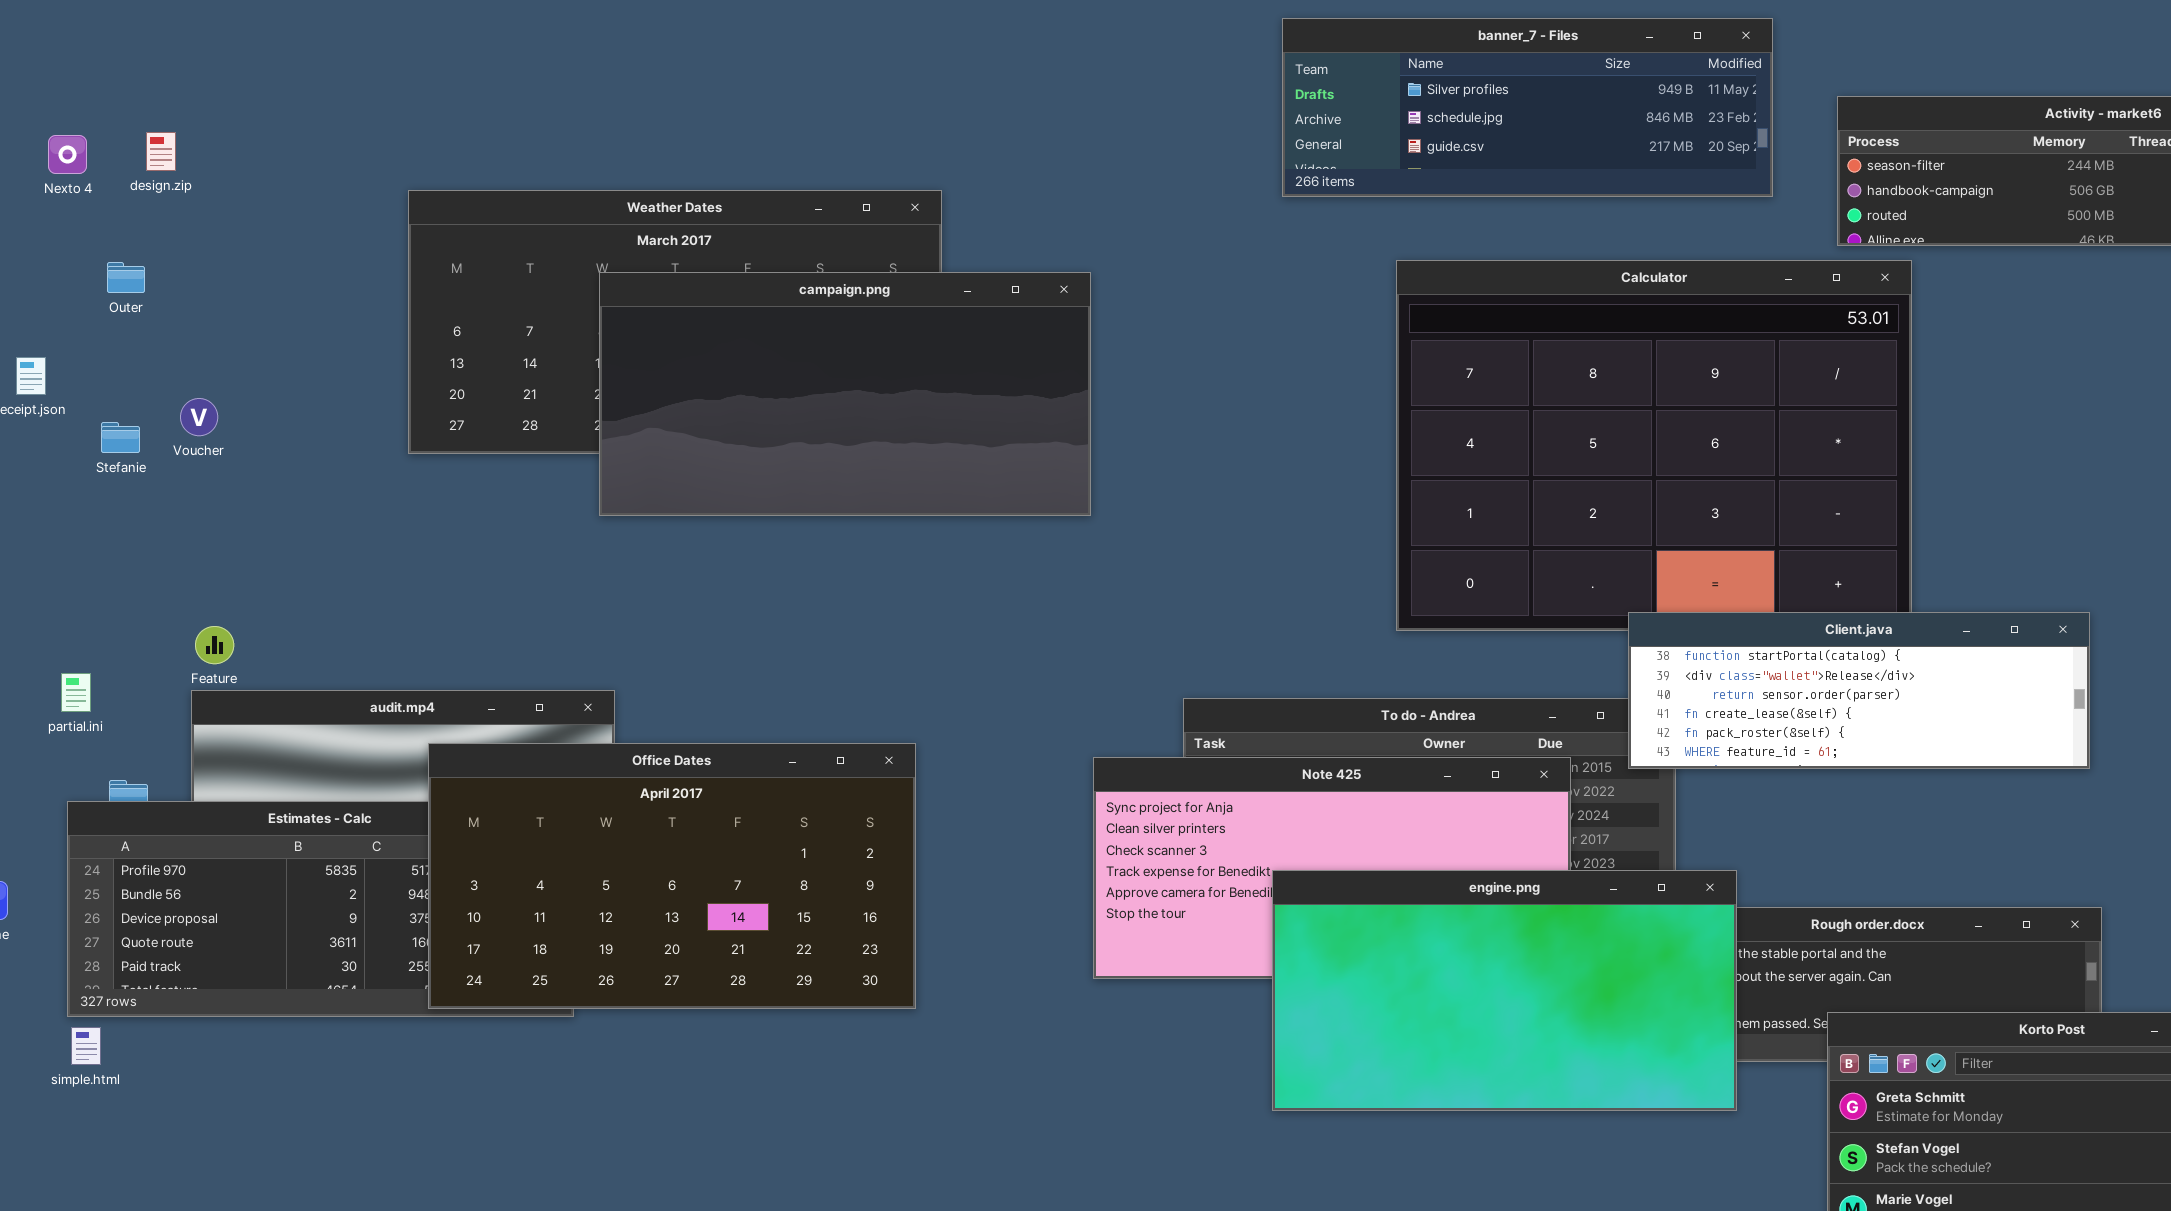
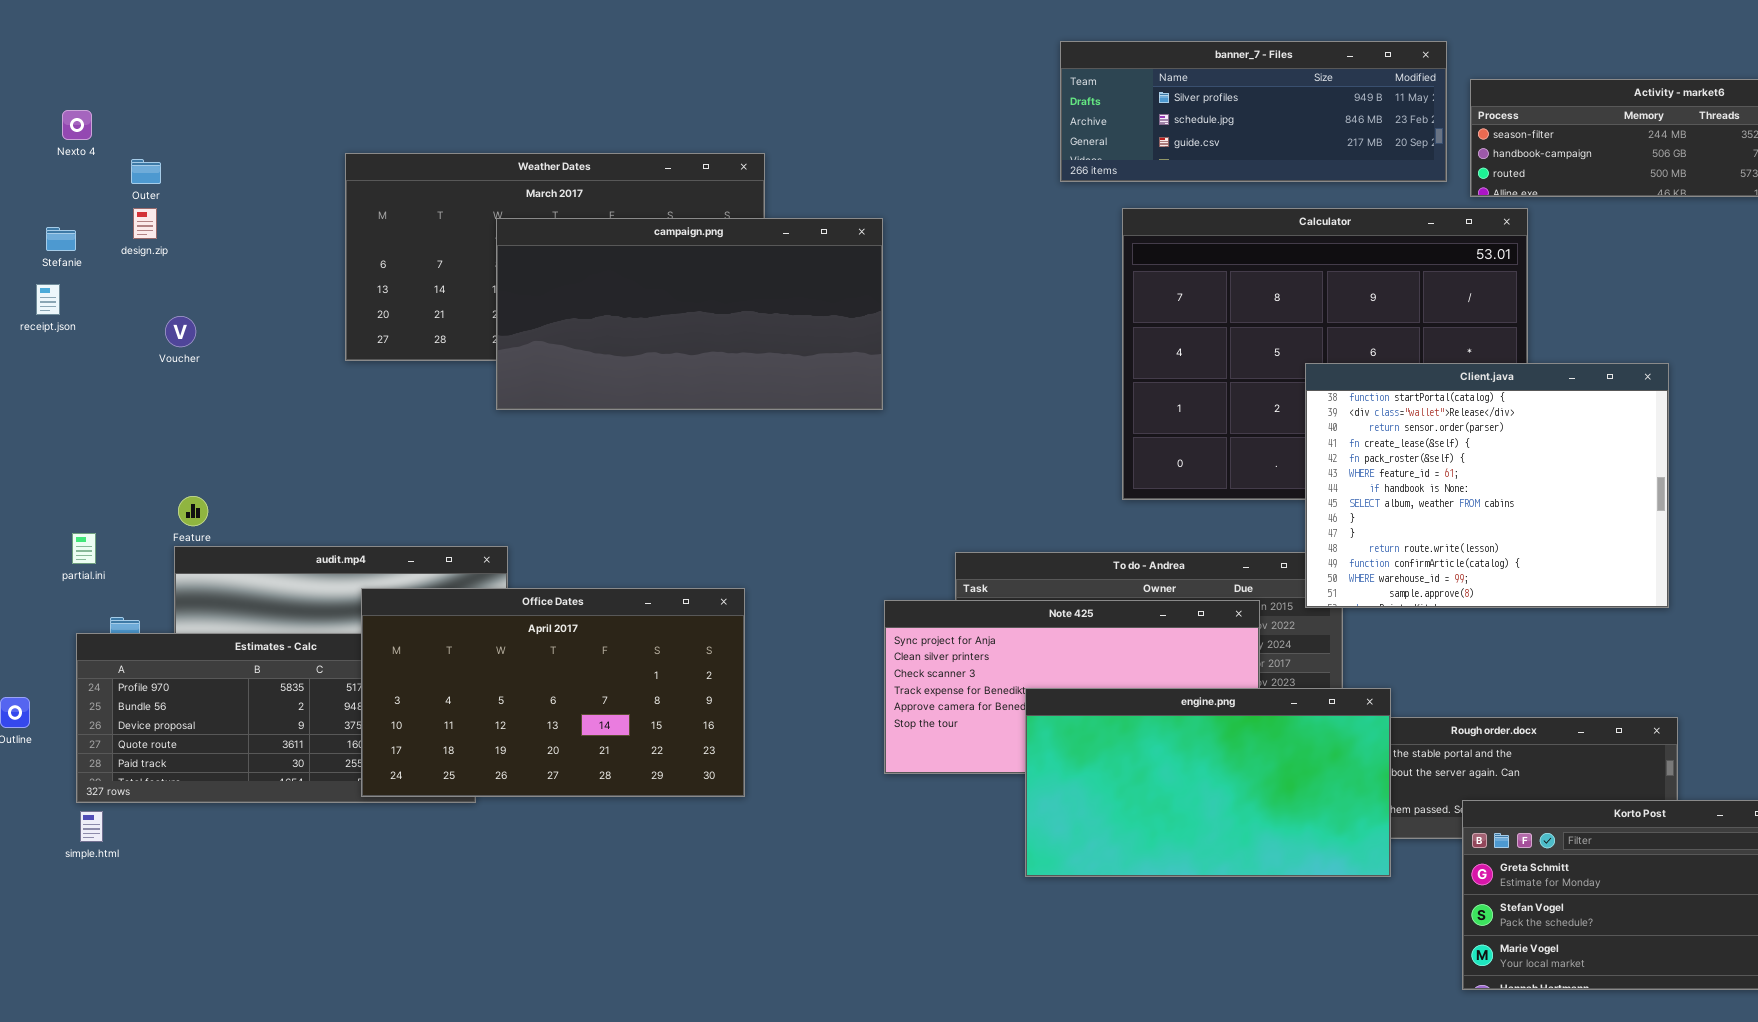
banner_7 - Files: [1282,18,1773,197] -> [1060,41,1447,182], moved
design.zip: [146,132,176,171] -> [133,208,157,239], moved
Outer: [107,262,145,293] -> [131,159,161,184], moved
Stefanie: [101,422,140,453] -> [46,227,76,251], moved
Client.java: [1628,612,2090,769] -> [1305,363,1669,608], resized

